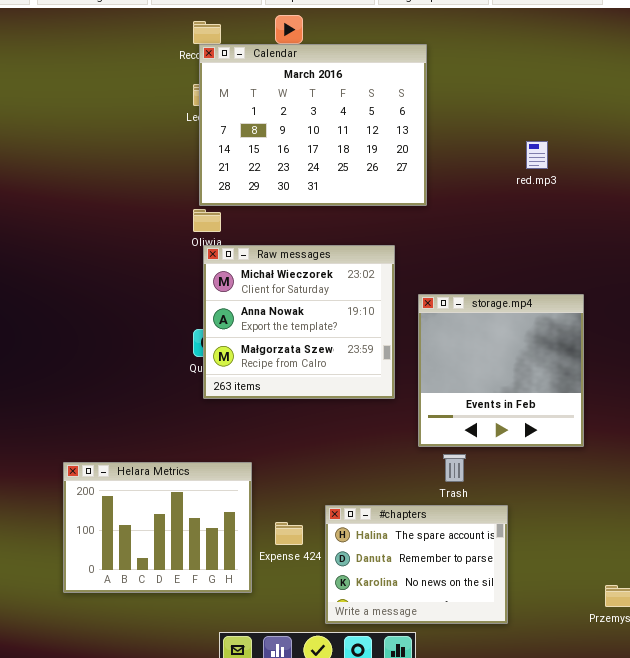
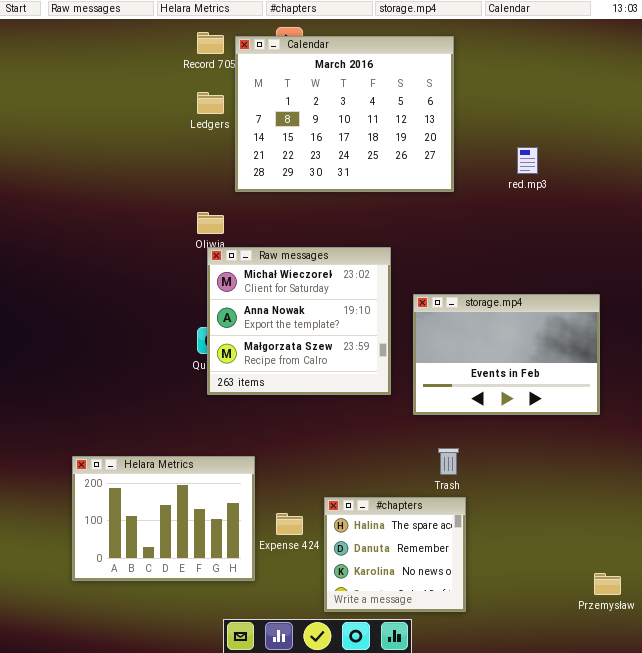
Calendar: [199,44,427,206] -> [235,36,454,192], moved
storage.mp4: [418,294,584,447] -> [413,294,600,415], resized
#chapters: [325,505,508,624] -> [324,497,466,612], resized

